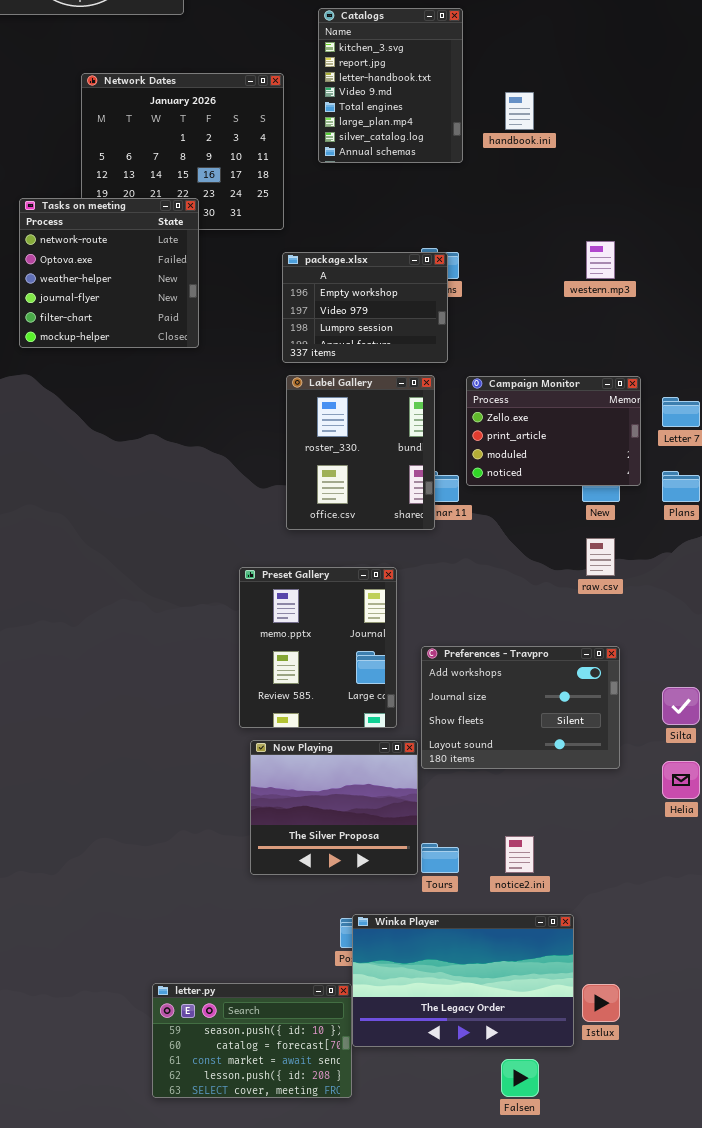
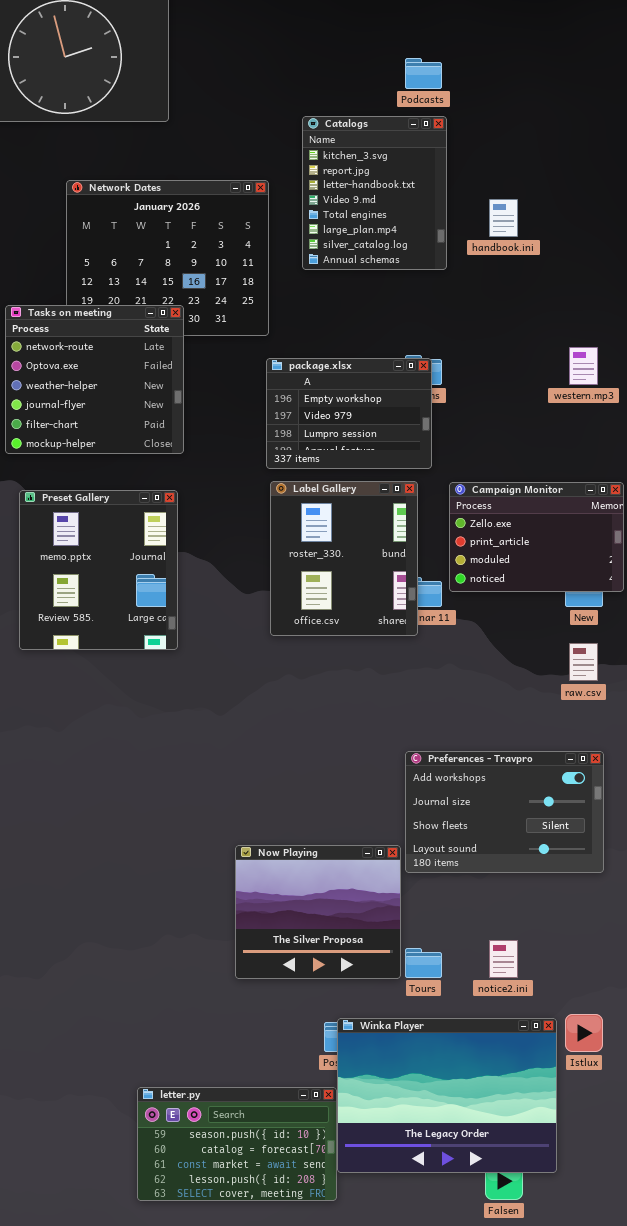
Preset Gallery: [239,567,397,728] -> [19,490,178,650], moved
Winka Player: [352,914,574,1047] -> [337,1018,557,1173], resized
Istlux: [582,984,620,1022] -> [565,1014,603,1052], moved

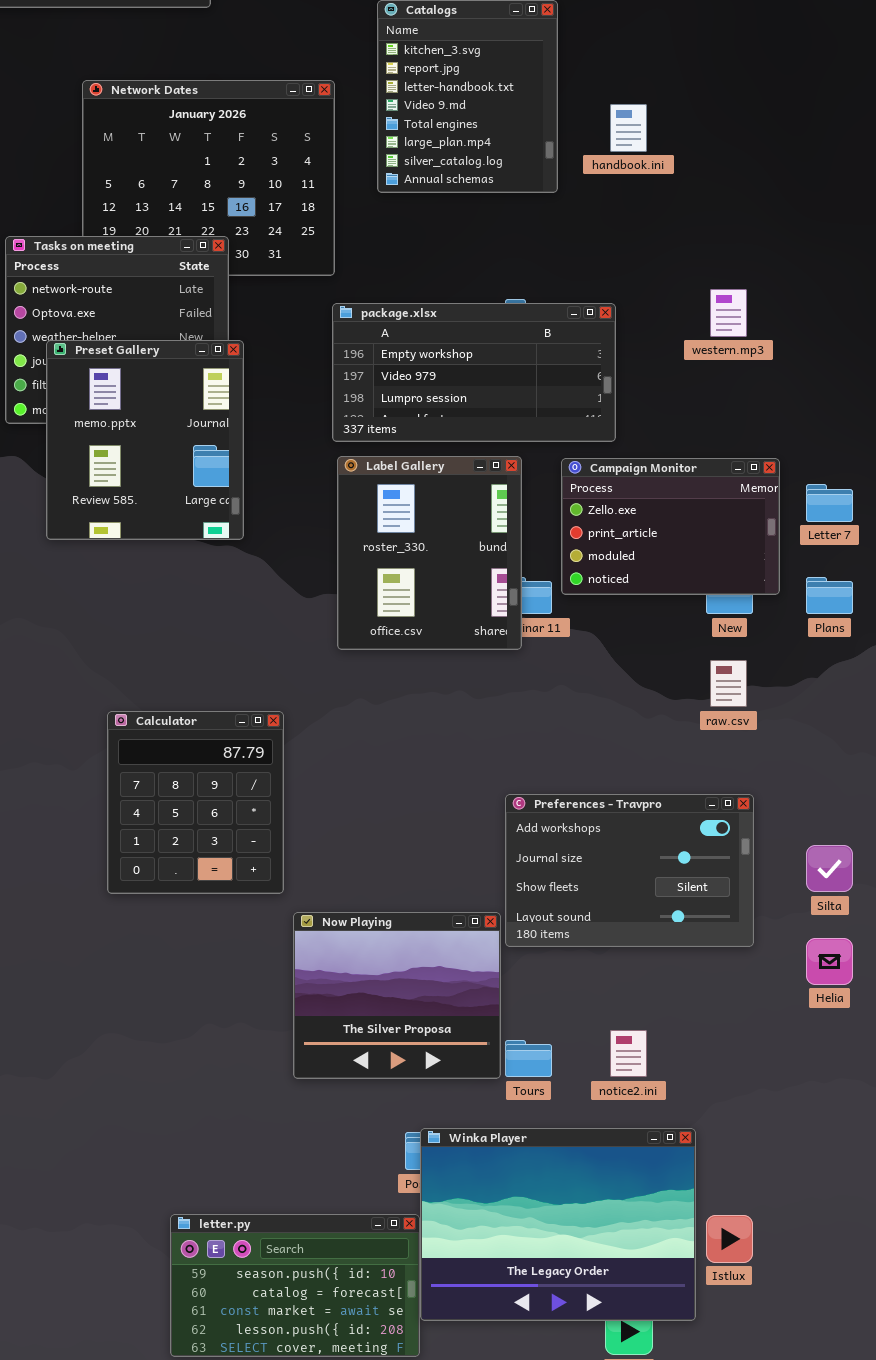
package.xlsx: [266,358,432,469] -> [332,303,616,442], resized
Preset Gallery: [19,490,178,650] -> [46,340,244,540], moved
Calculator: none -> [107,711,284,894], opened
Istlux: [565,1014,603,1052] -> [706,1215,753,1263], moved

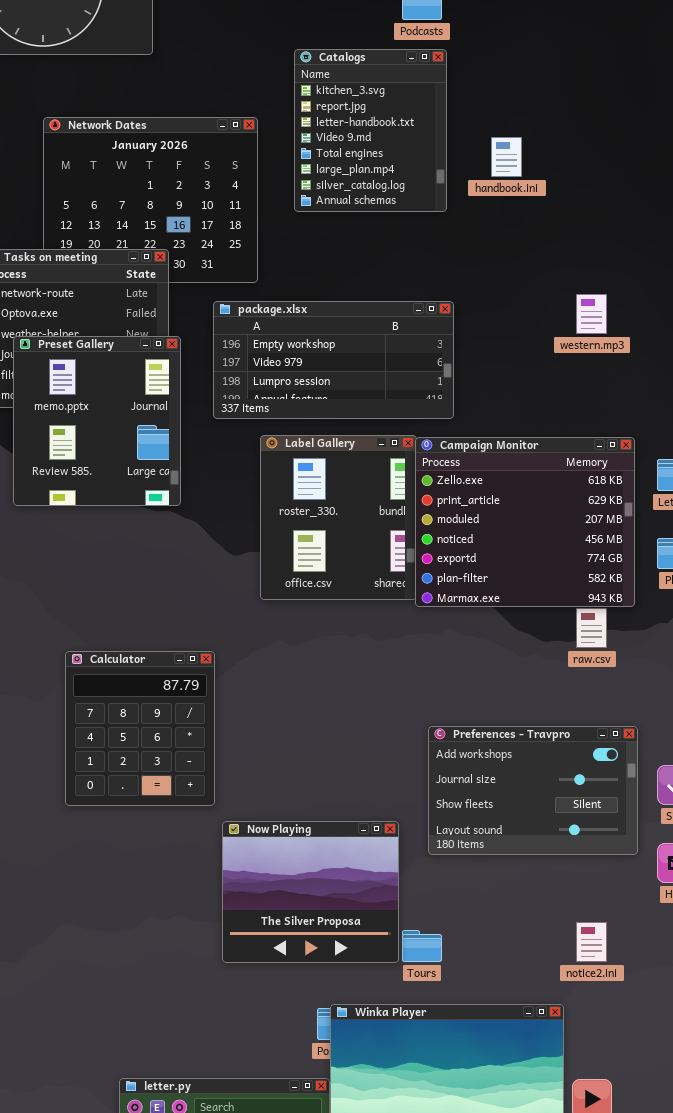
package.xlsx: [332,303,616,442] -> [213,301,454,419], moved
Campaign Monitor: [561,458,780,595] -> [415,437,635,607], resized
Preferences - Travpro: [505,794,754,947] -> [428,726,638,855], moved
notice2.ini: [610,1030,647,1077] -> [576,922,607,962], moved

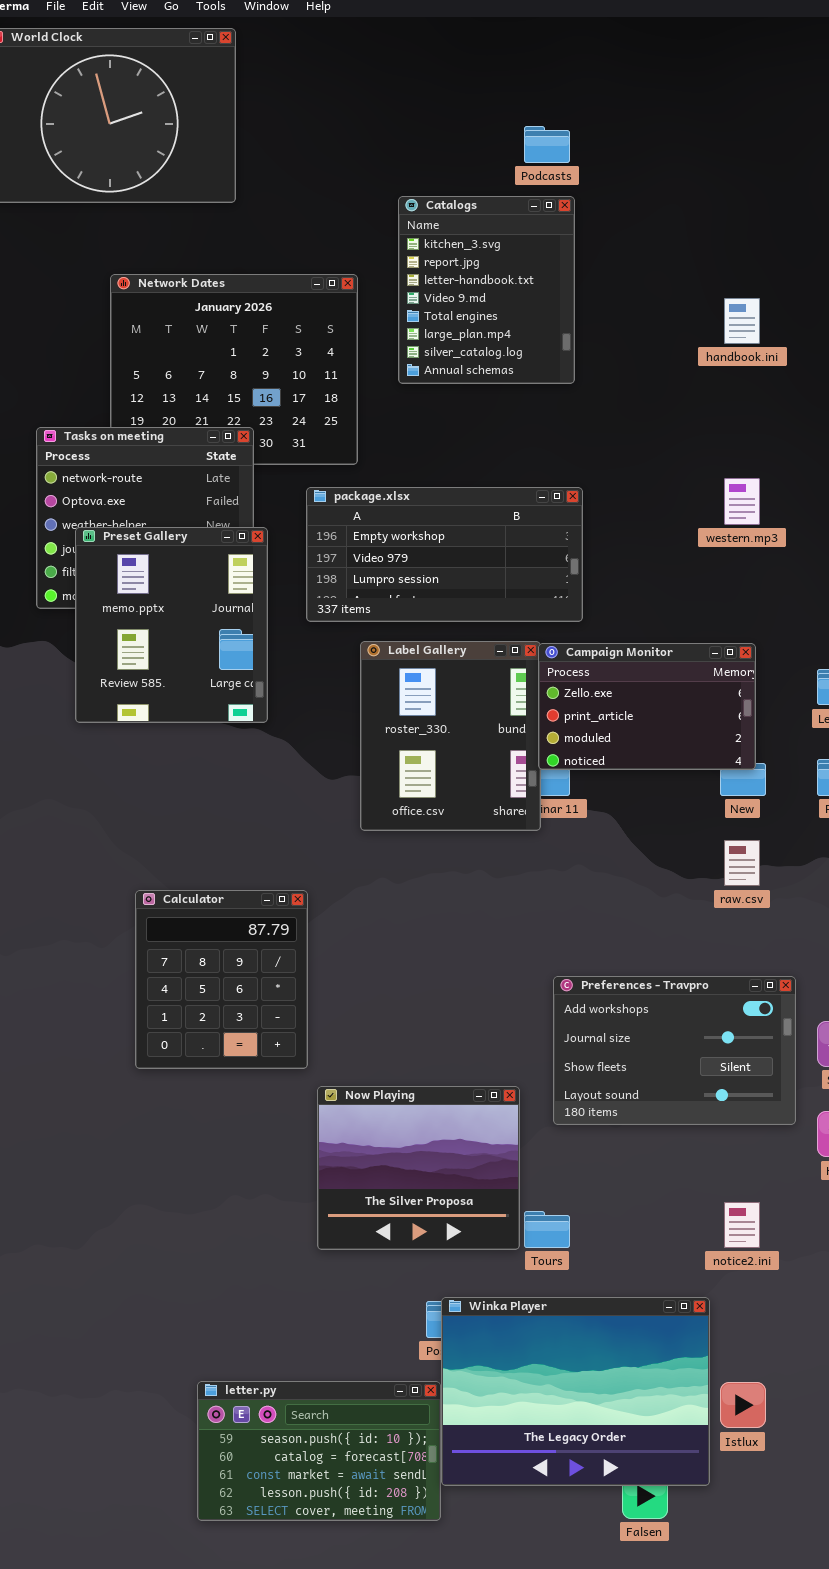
handbook.ini: [491,137,522,177] -> [724,298,760,344], moved
Campaign Monitor: [415,437,635,607] -> [538,643,756,770], resized

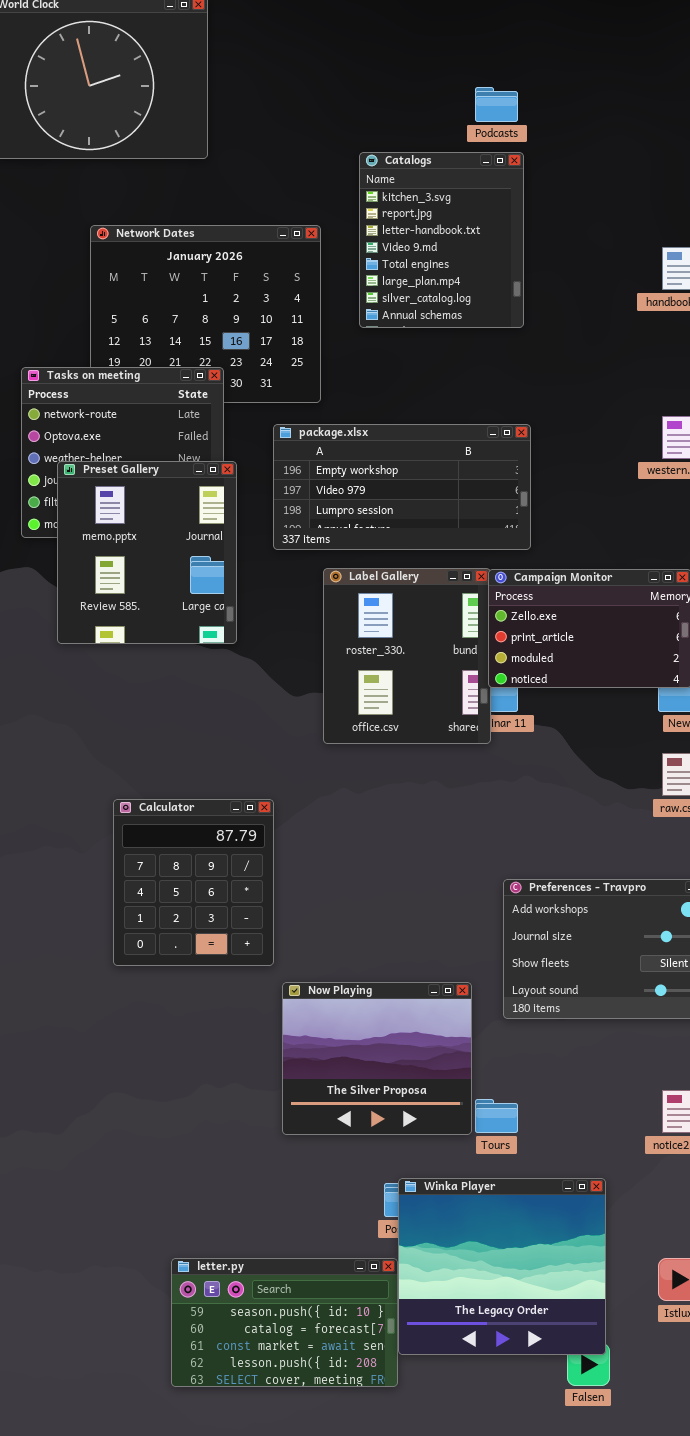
Winka Player: [441,1297,710,1486] -> [398,1178,606,1355], resized

